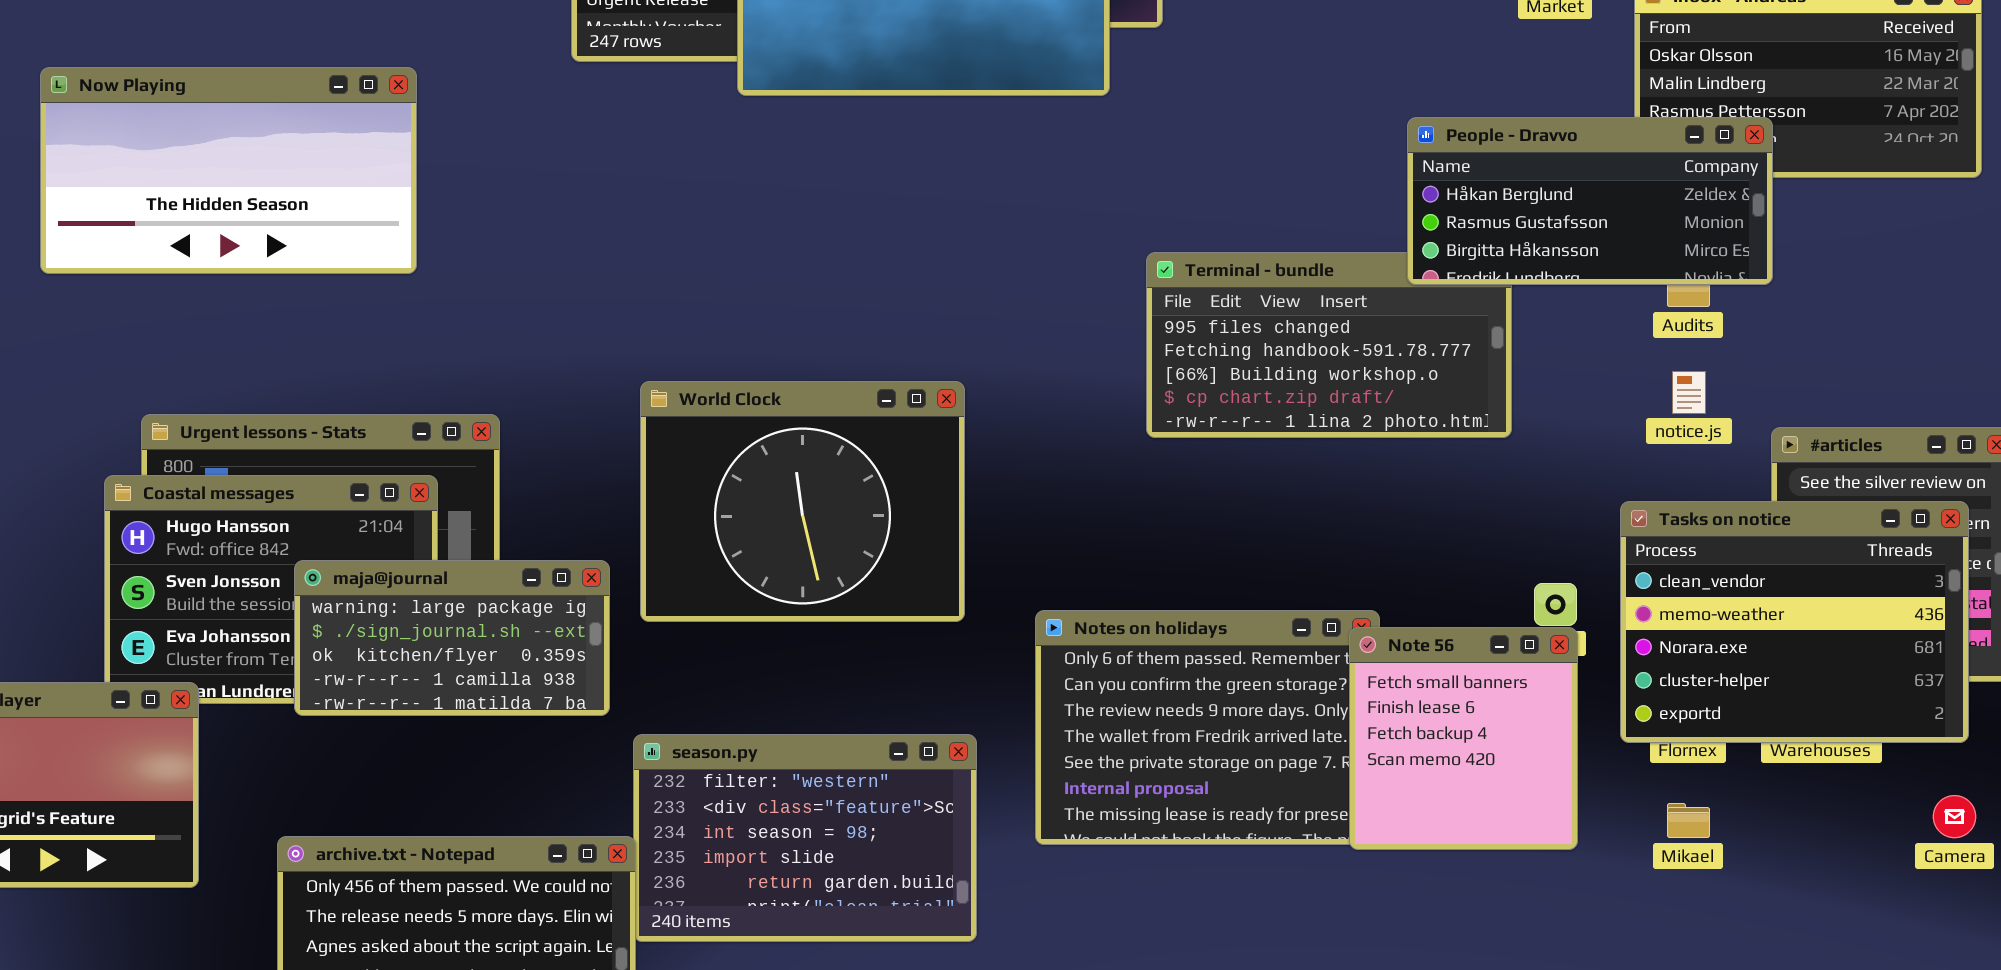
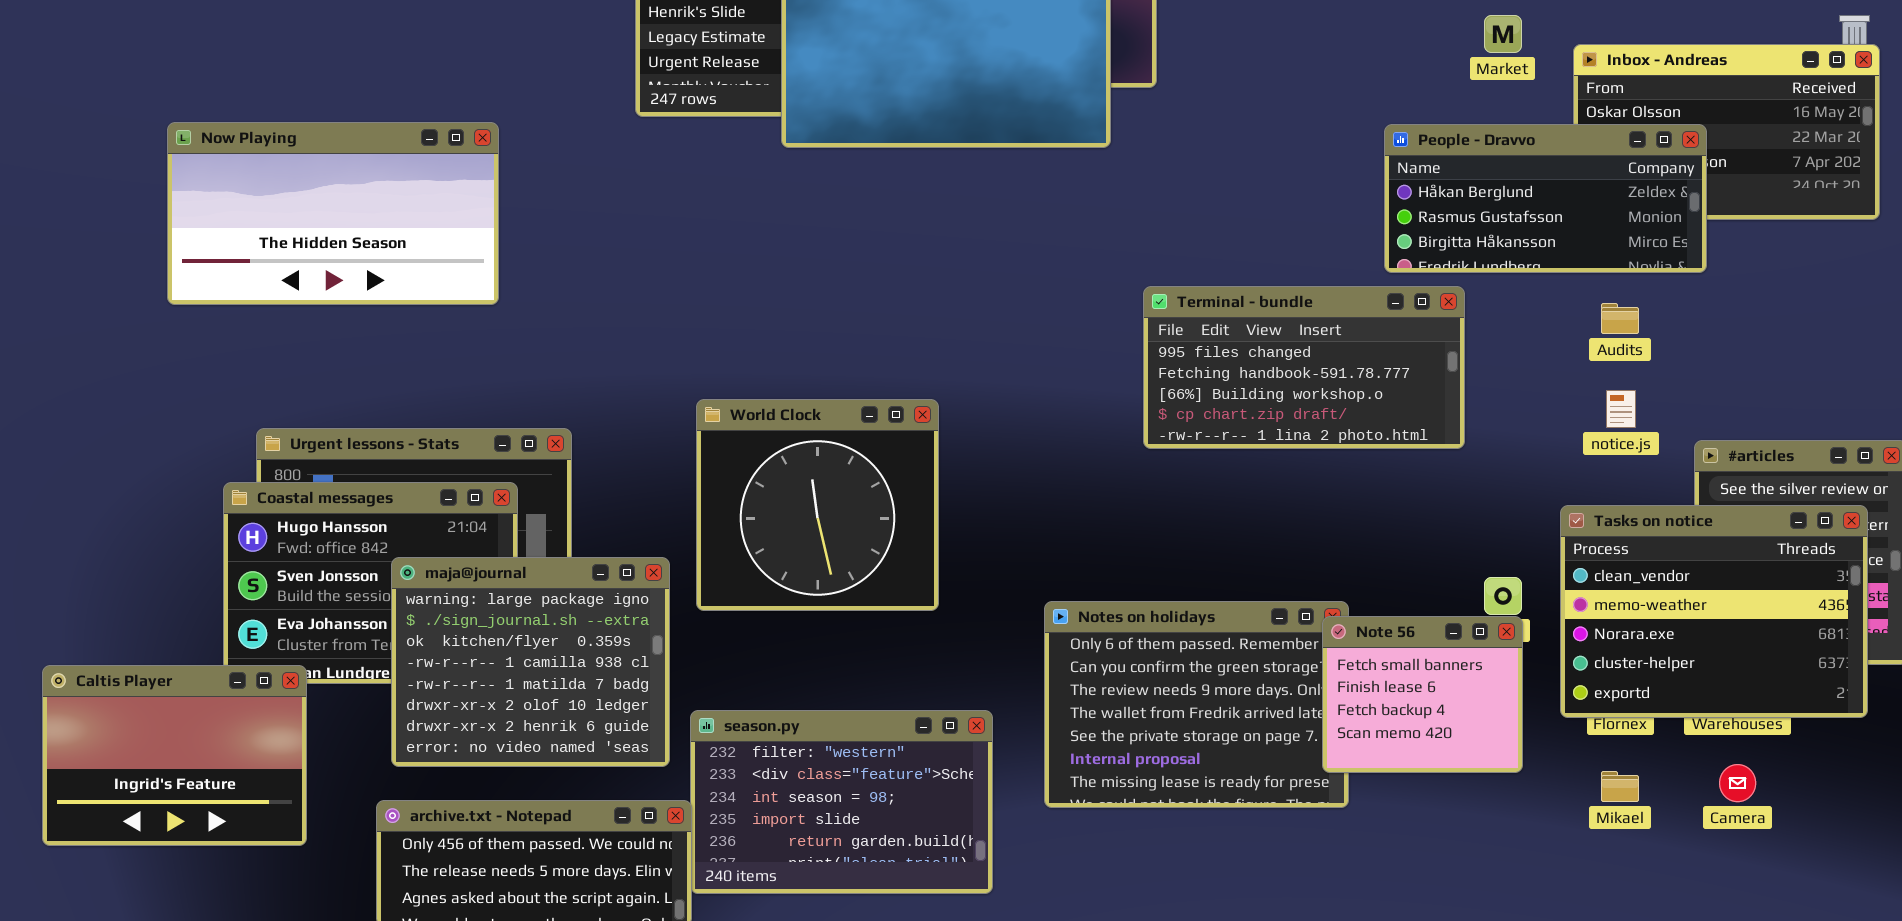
People - Dravvo: [1407,117,1773,285] -> [1384,124,1707,273], moved
World Clock: [640,381,965,622] -> [696,399,939,611], resized
maja@journal: [294,560,610,716] -> [391,557,670,767], resized
Note 56: [1349,627,1578,850] -> [1322,616,1523,773], resized
Camera: [1933,795,1976,838] -> [1719,764,1756,802], moved

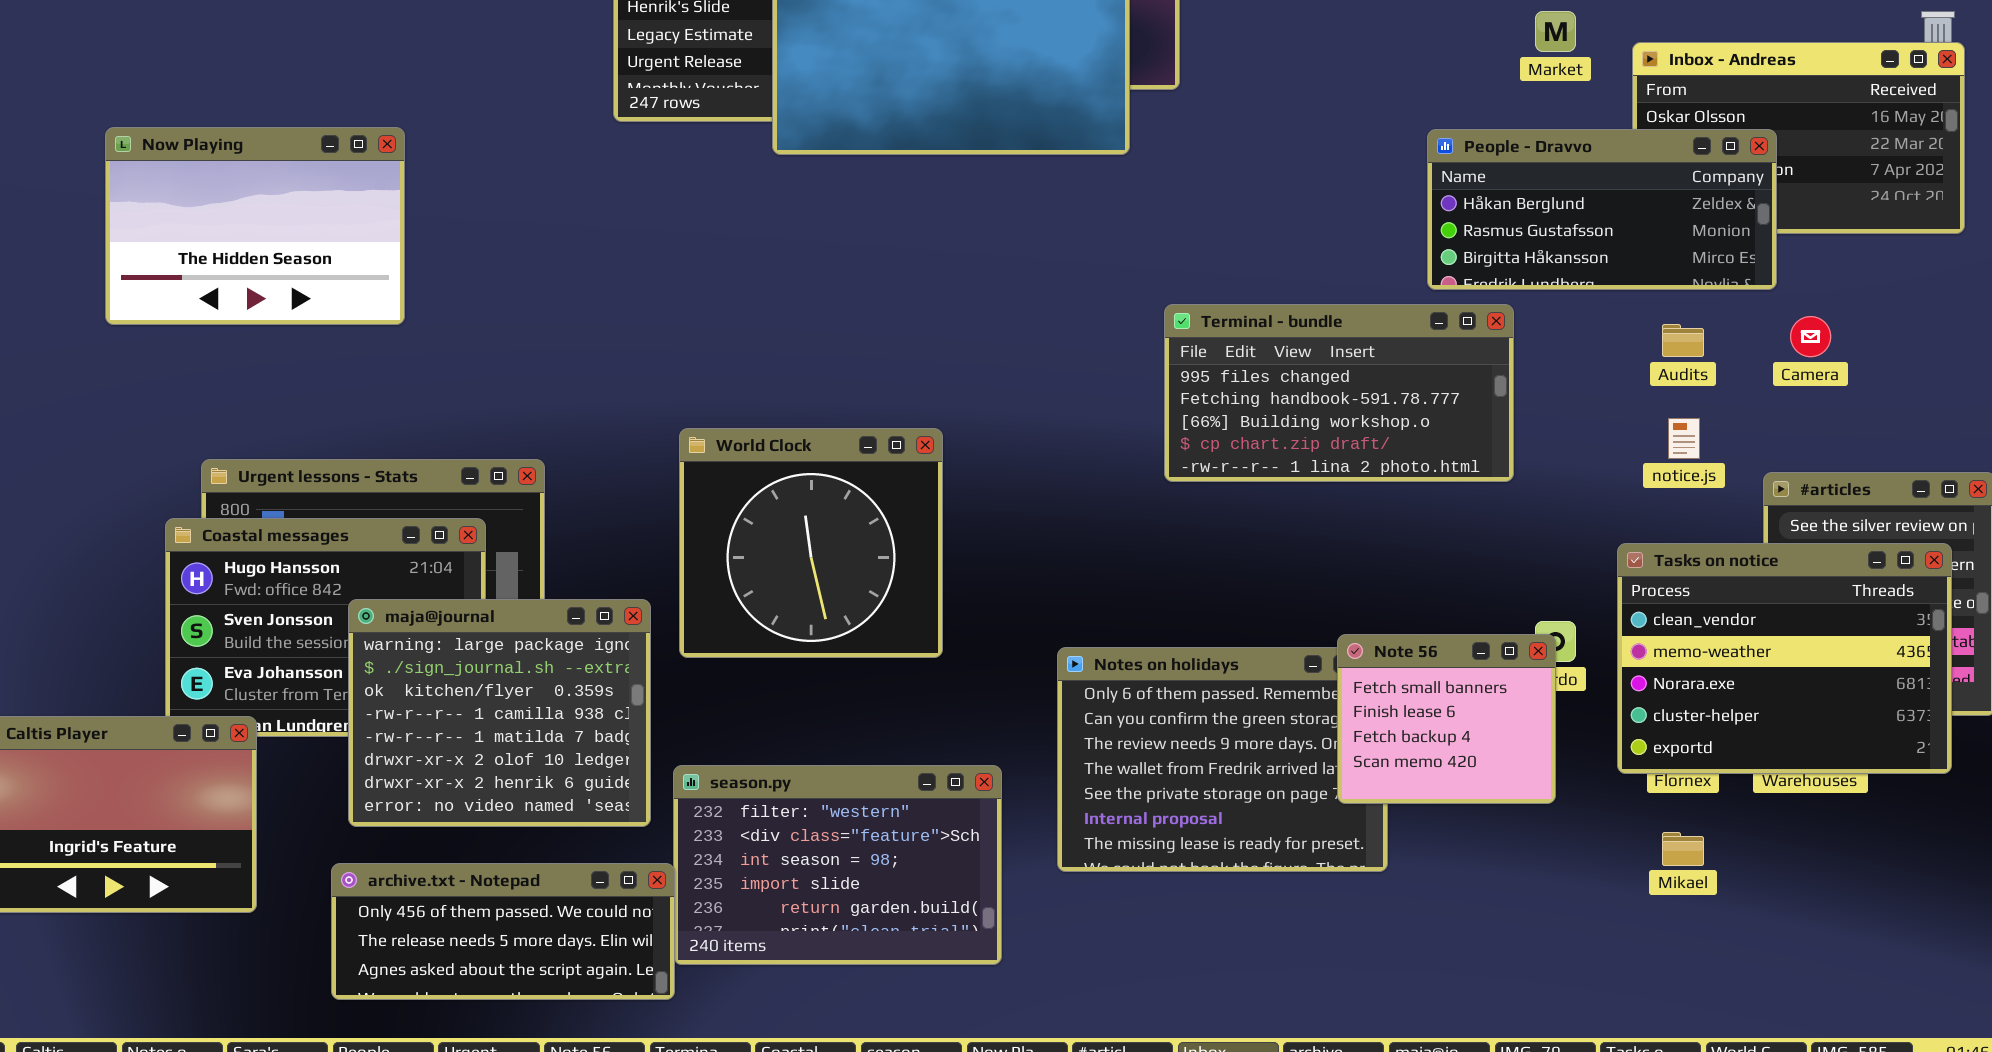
Now Playing: [167,122,499,305] -> [105,127,405,325], resized
Note 56: [1322,616,1523,773] -> [1337,634,1556,804], moved
Camera: [1719,764,1756,802] -> [1790,316,1831,357], moved

